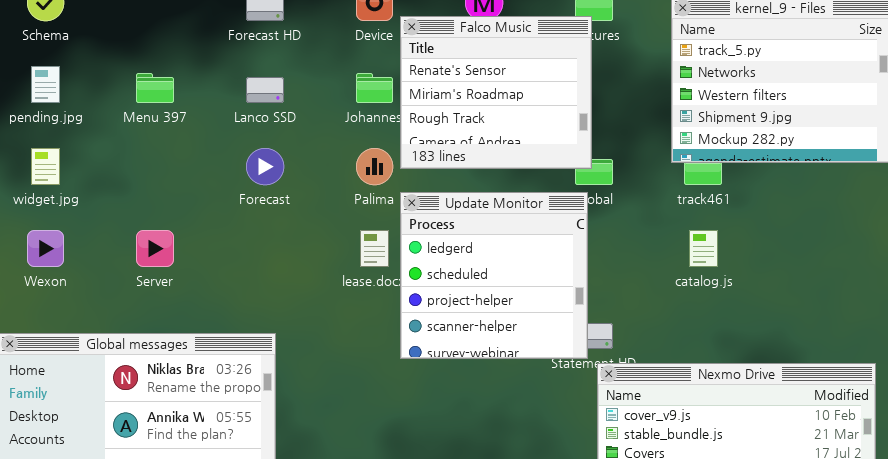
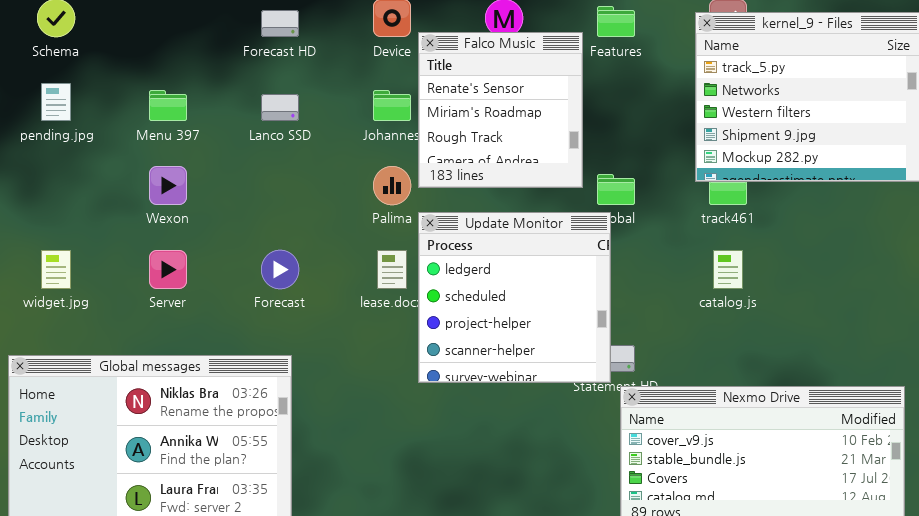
Falco Music: [400,16,592,169] -> [418,32,583,188], resized
widget.jpg: [31,148,60,185] -> [41,250,71,289], moved
Forecast: [246,148,284,185] -> [261,250,299,289], moved
Wexon: [27,230,64,267] -> [149,166,187,205], moved

